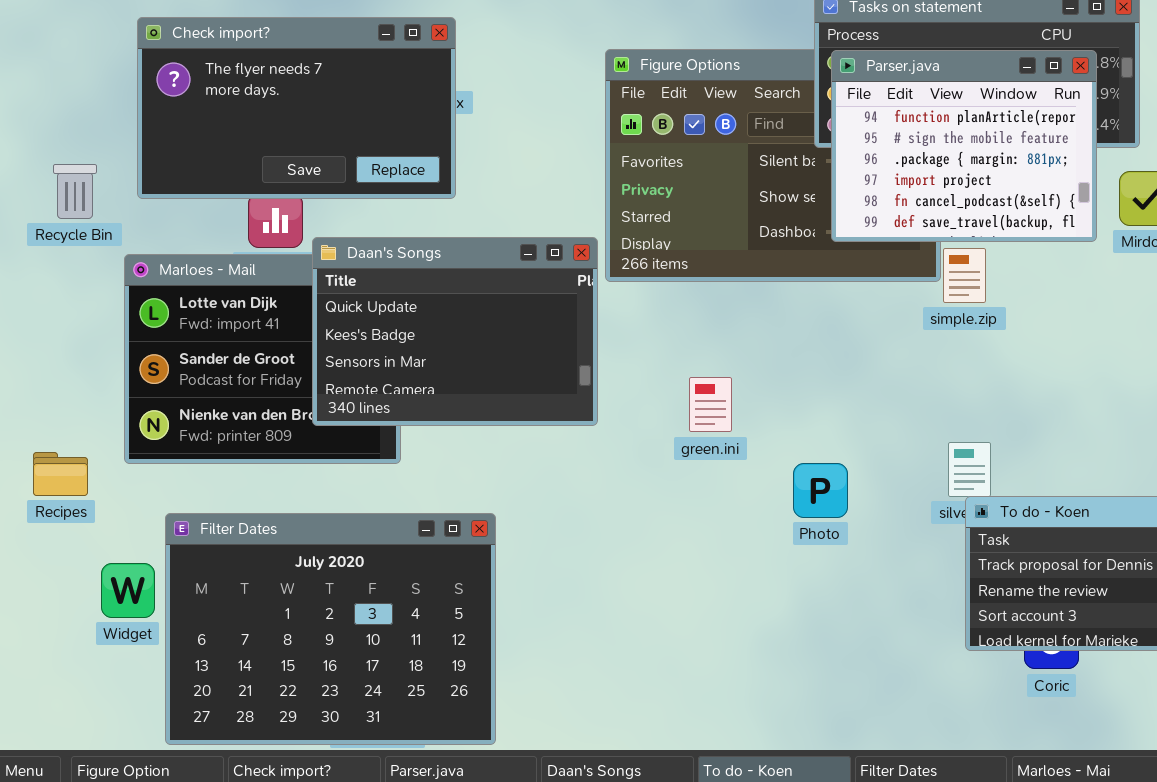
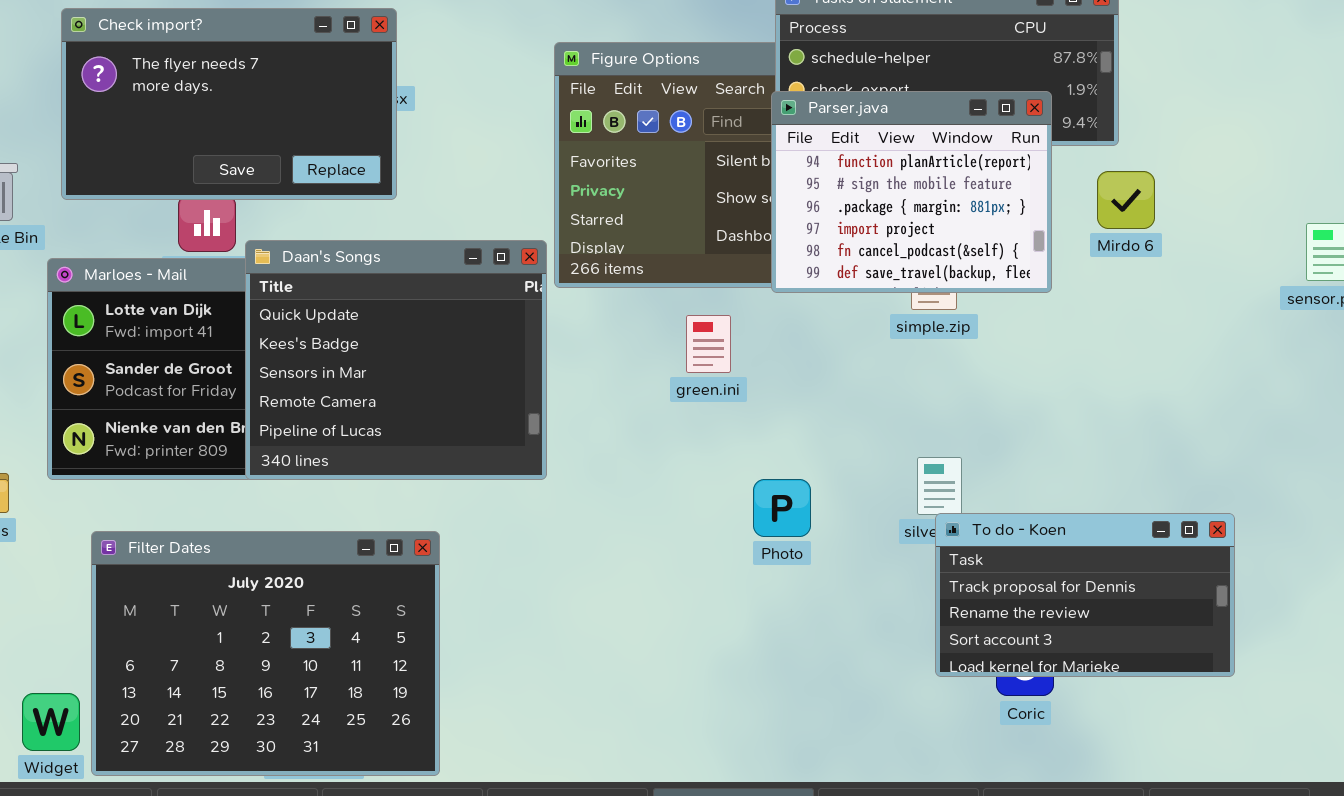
Parser.java: [831,50,1097,242] -> [771,91,1052,293], moved
Daan's Songs: [312,237,598,426] -> [245,240,547,480], resized
green.ini: [689,377,732,432] -> [686,315,731,373], moved
Widget: [101,563,155,618] -> [22,693,80,751], moved

